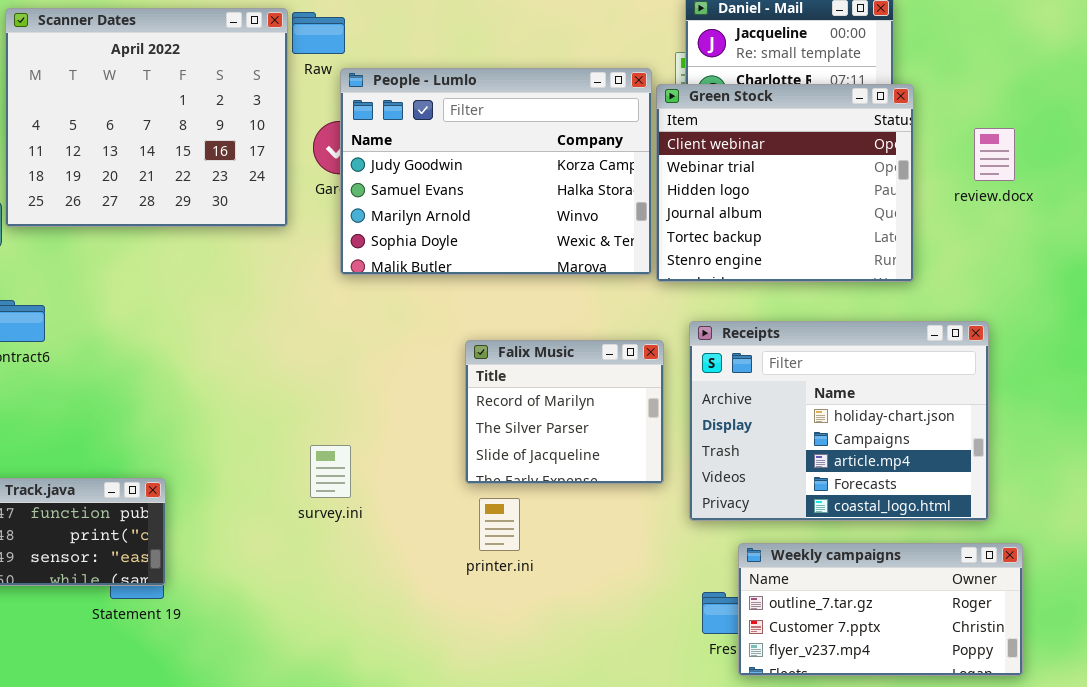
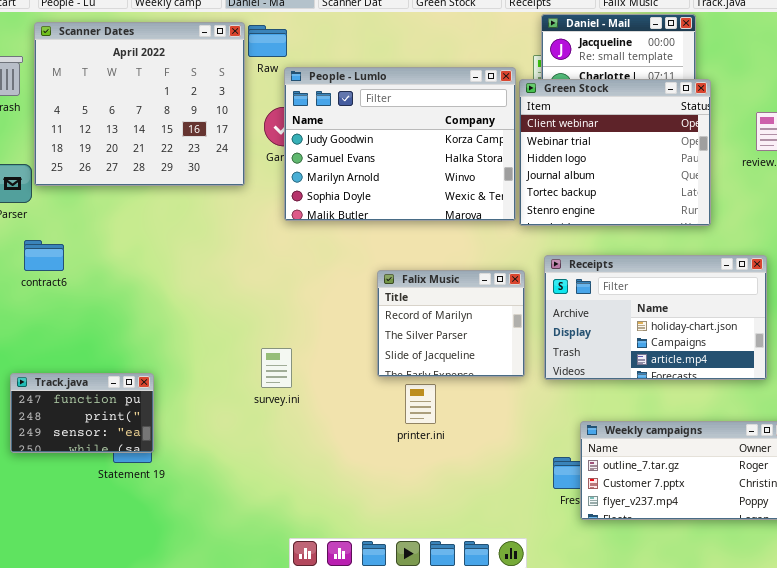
Receipts: [689,321,989,521] -> [544,255,767,380], resized
printer.ini: [479,498,520,551] -> [405,384,436,424], moved

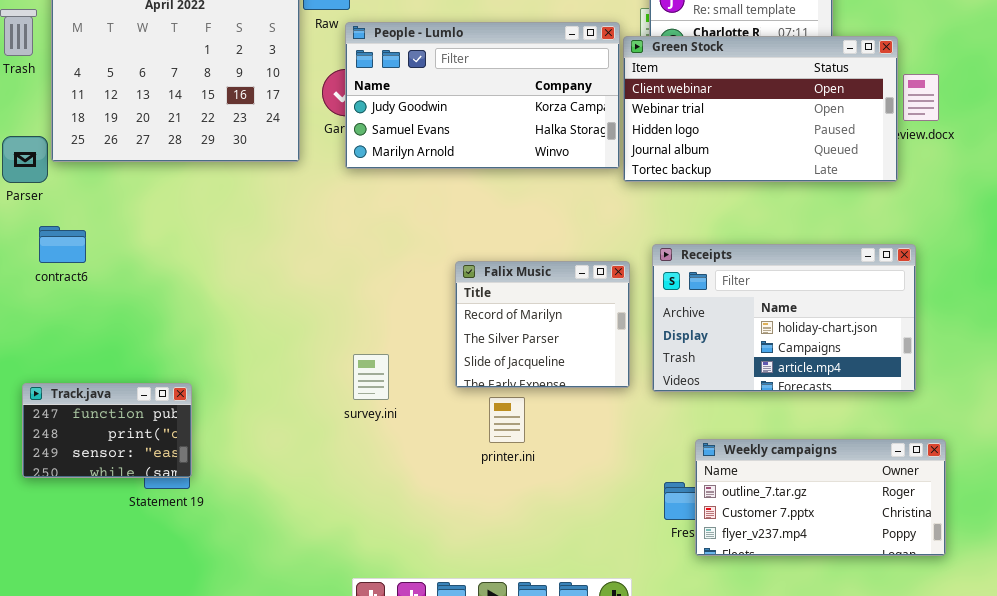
People - Lumlo: [284,67,516,221] -> [345,22,620,169], resized
Green Stock: [519,79,711,226] -> [623,36,898,182], resized
survey.ini: [261,348,292,388] -> [353,354,389,400], moved

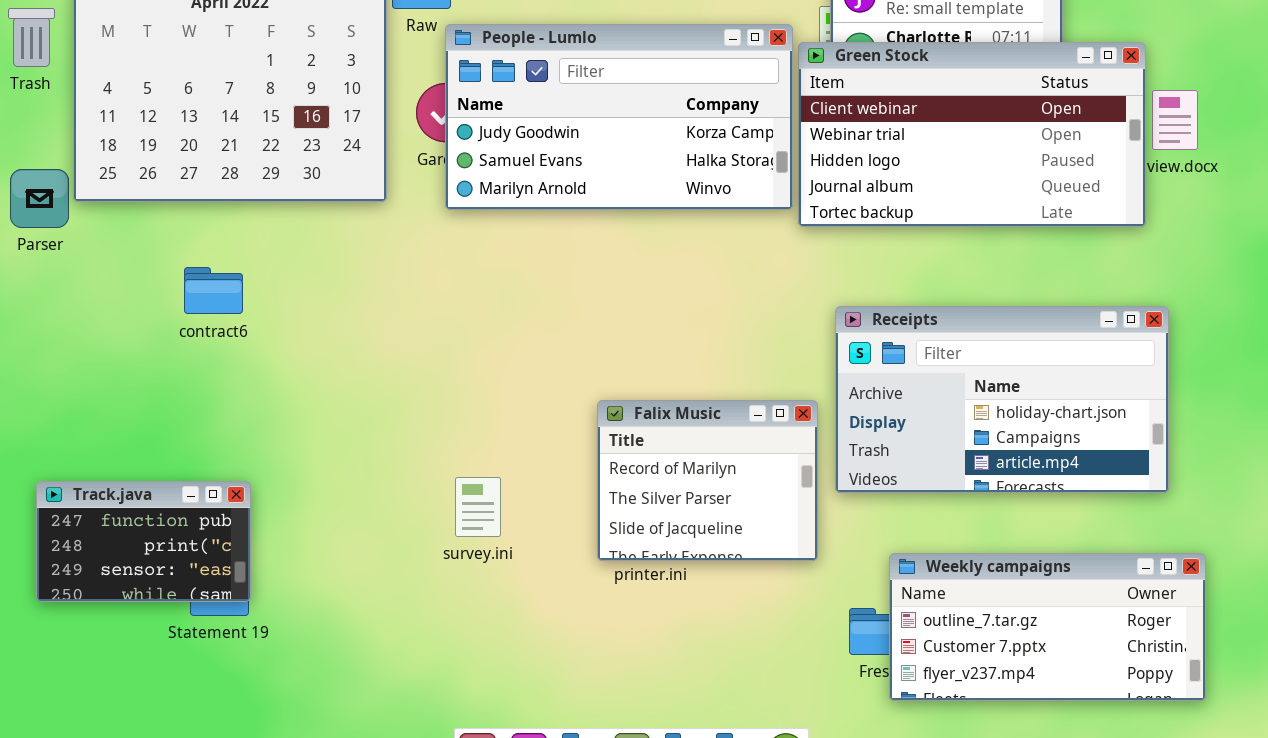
contract6: [39,226,86,263] -> [184,267,243,314], moved
Falix Music: [455,261,630,388] -> [597,400,818,561], moved
survey.ini: [353,354,389,400] -> [455,477,501,537], moved

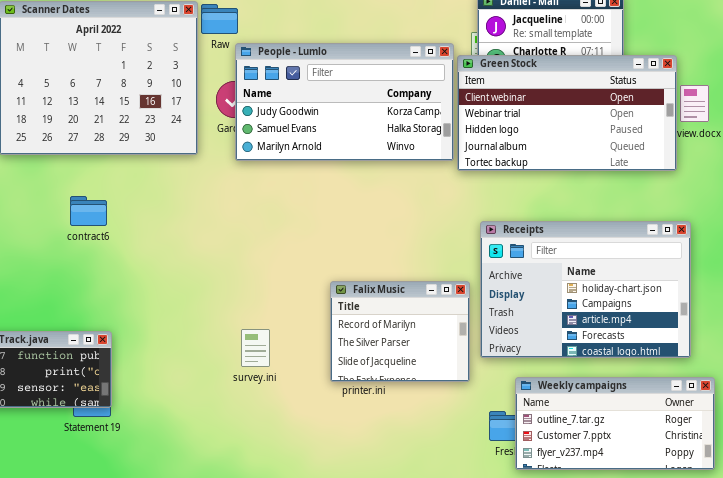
Receipts: [835,306,1169,493] -> [480,221,691,358], resized

